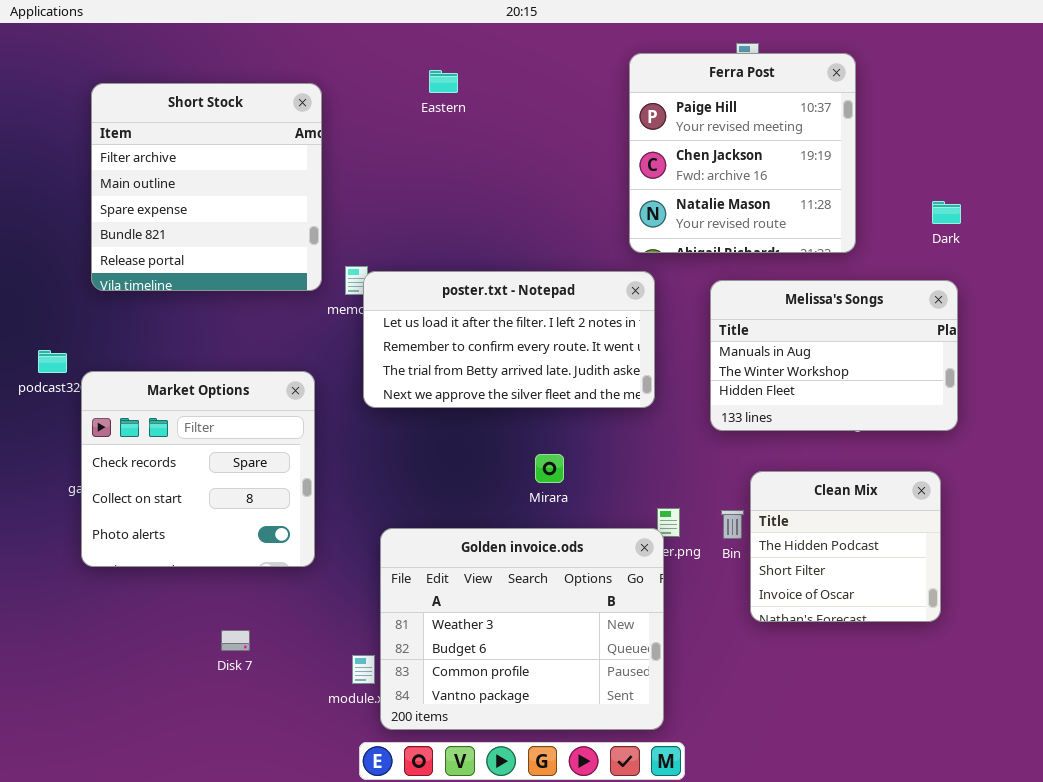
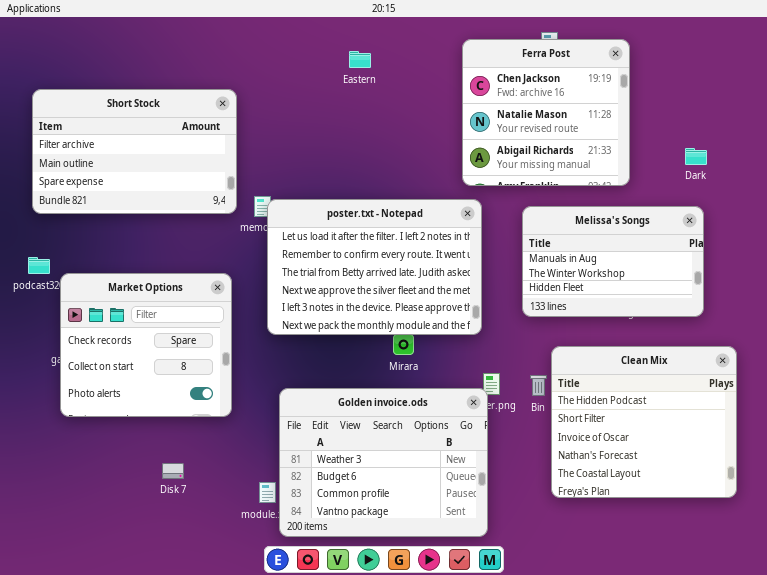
Ferra Post: [629,53,856,253] -> [462,39,630,186], scrolled down 1 row
Eastern: [429,70,458,93] -> [349,51,371,68], moved
Short Stock: [91,83,322,291] -> [32,89,237,214], resized
poster.txt - Notepad: [363,271,655,408] -> [267,199,482,335], resized
Clean Mix: [750,471,941,622] -> [551,346,737,498], resized

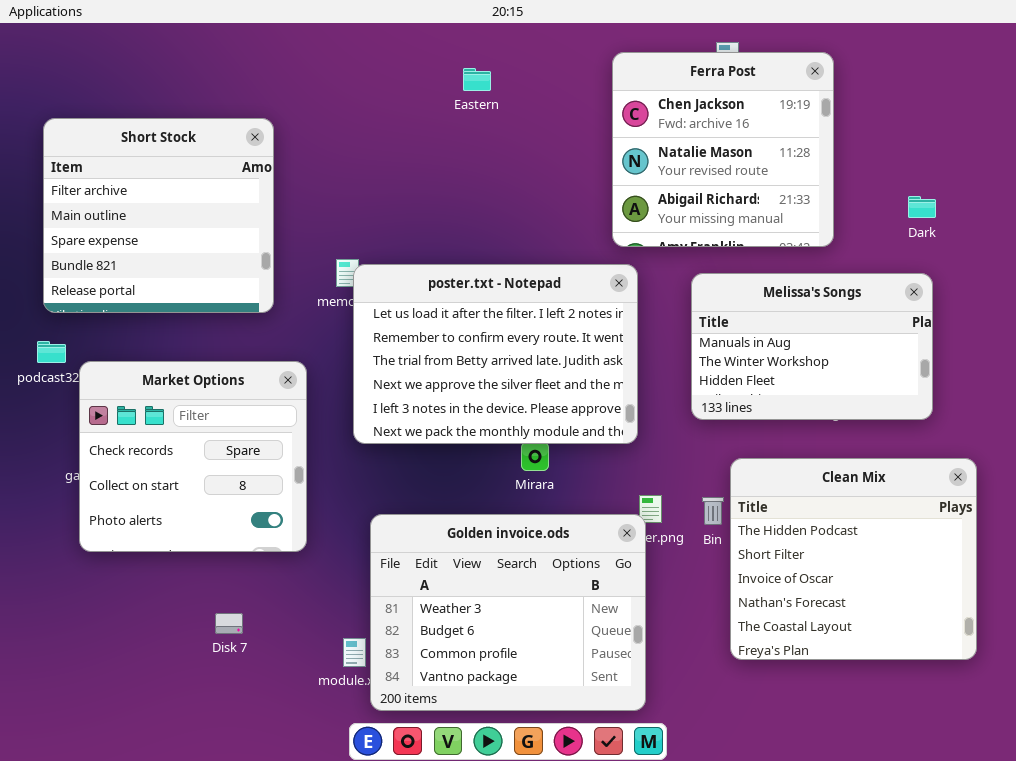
Short Stock: [32,89,237,214] -> [43,118,274,313], resized

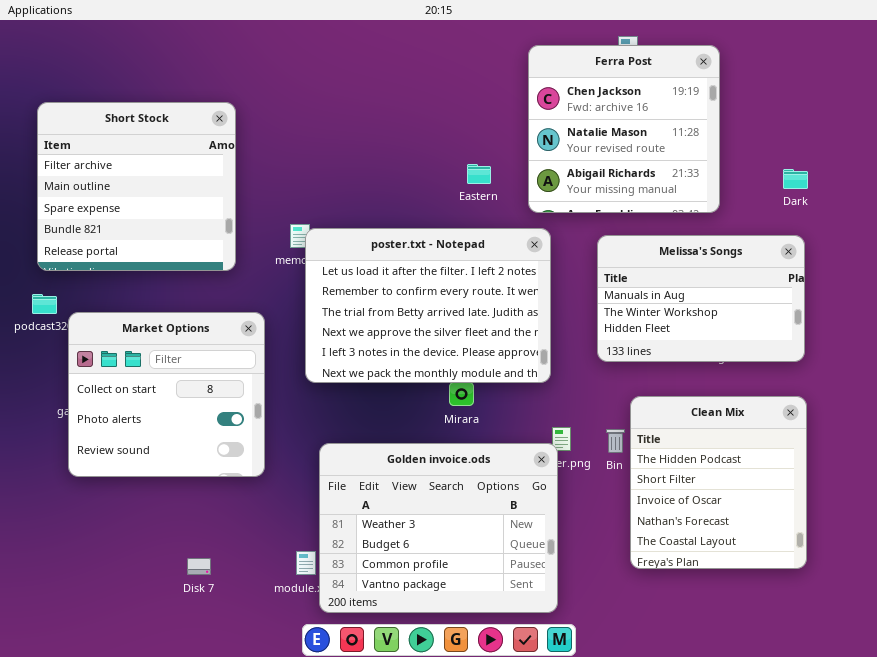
Eastern: [463,68,491,91] -> [467,164,491,184], moved
Market Options: [79,361,307,552] -> [68,312,265,477], scrolled down 1 row
Clean Mix: [730,458,977,660] -> [630,396,807,569], resized
Disk 7: [215,613,243,634] -> [187,558,211,575], moved

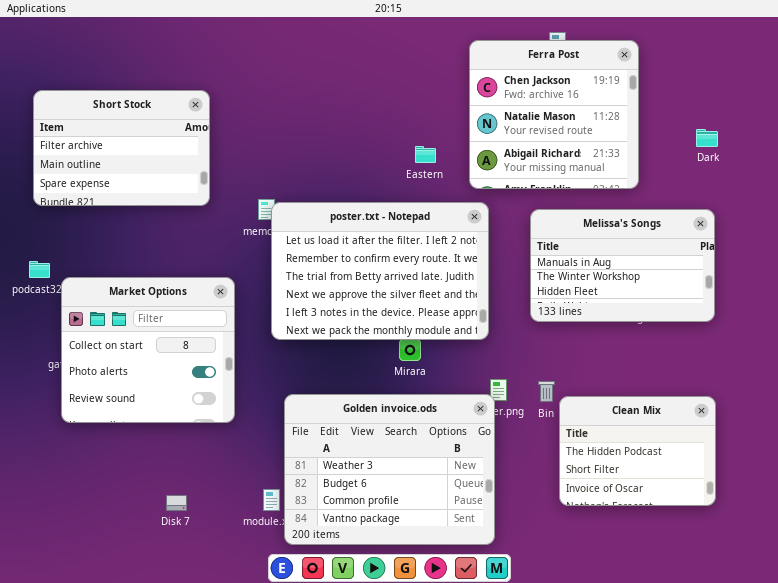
Short Stock: [37,102,236,271] -> [33,90,210,206], resized
Dark: [783,169,808,189] -> [696,129,718,147], moved
Clean Mix: [630,396,807,569] -> [559,396,716,506], resized

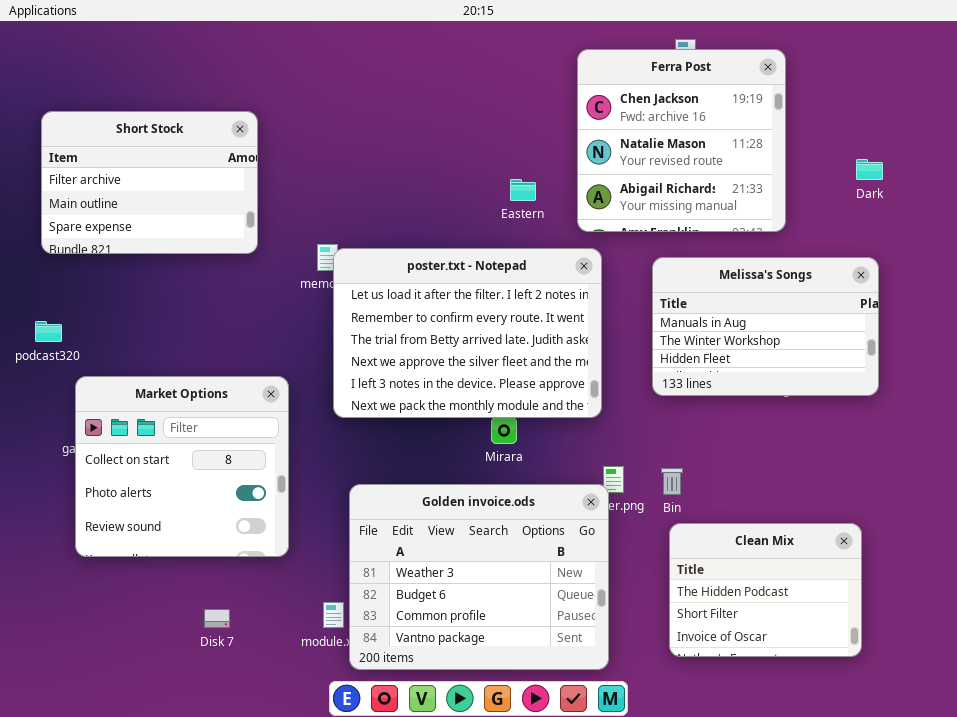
Market Options: [61,277,235,423] -> [75,376,289,557], moved
Clean Mix: [559,396,716,506] -> [669,523,862,657], moved

